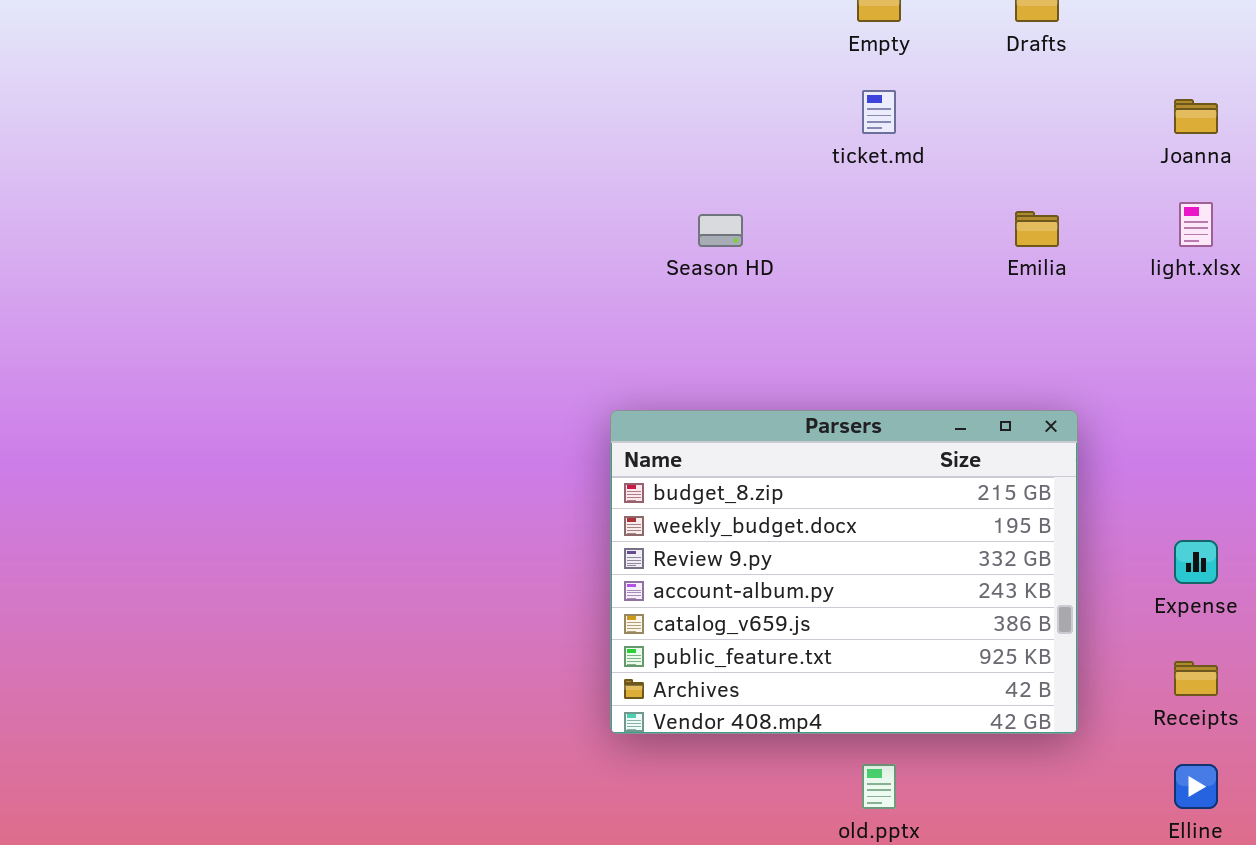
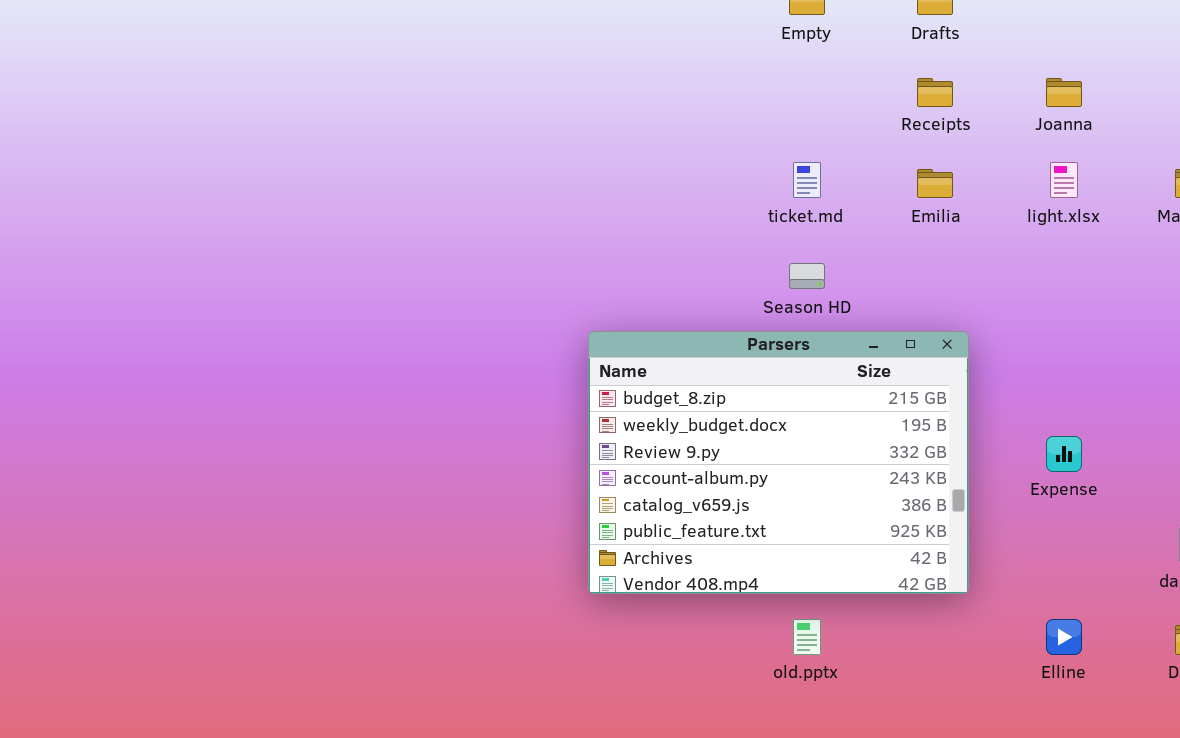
ticket.md: [862,90,896,134] -> [793,162,821,198], moved
Season HD: [698,214,743,247] -> [789,263,825,289], moved
Receipts: [1174,661,1218,696] -> [917,78,953,107], moved

